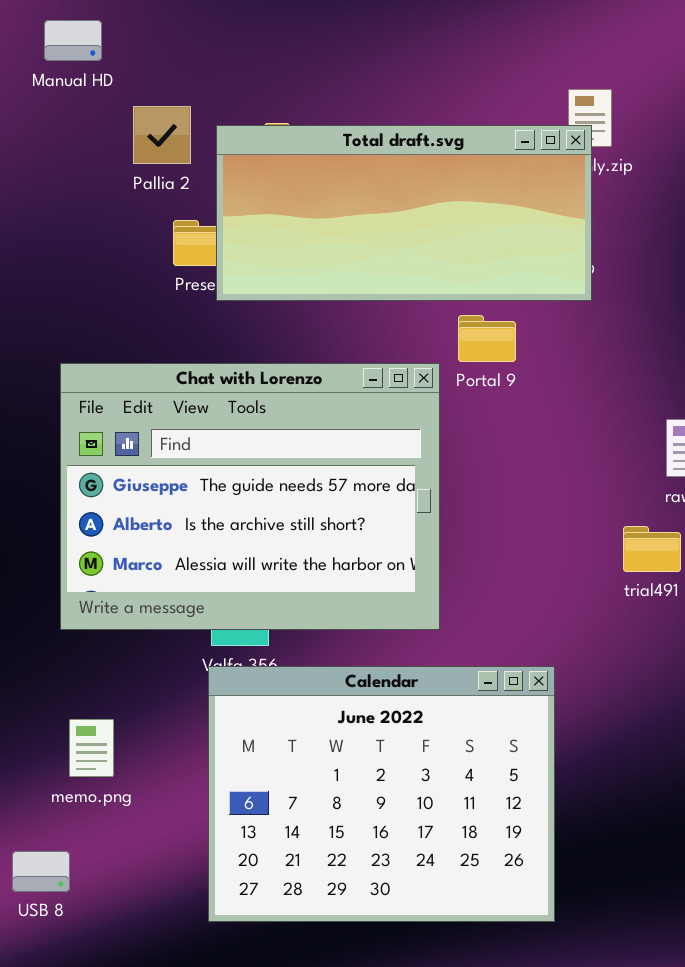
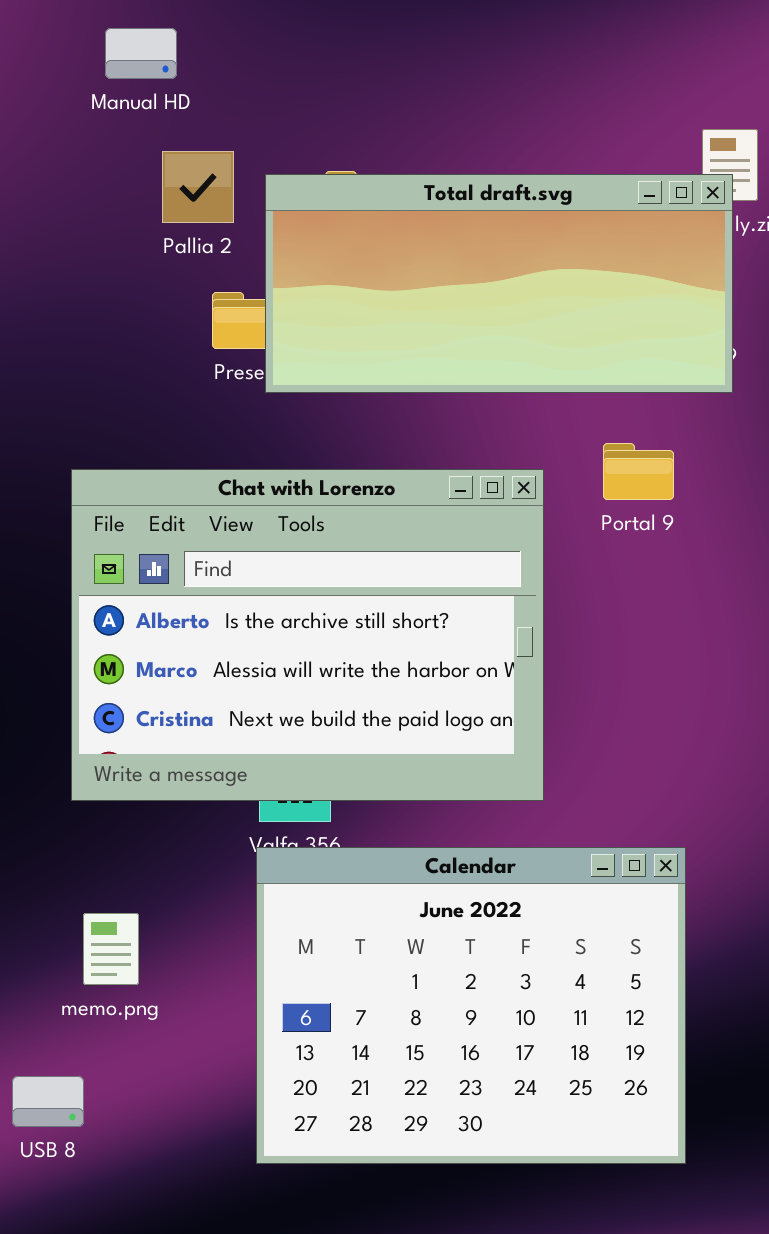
Manual HD: [44,20,102,61] -> [105,28,177,79], moved
Portal 9: [458,315,516,362] -> [603,443,674,500], moved
Chat with Lorenzo: [60,363,440,630] -> [71,469,544,801], scrolled down 1 row

